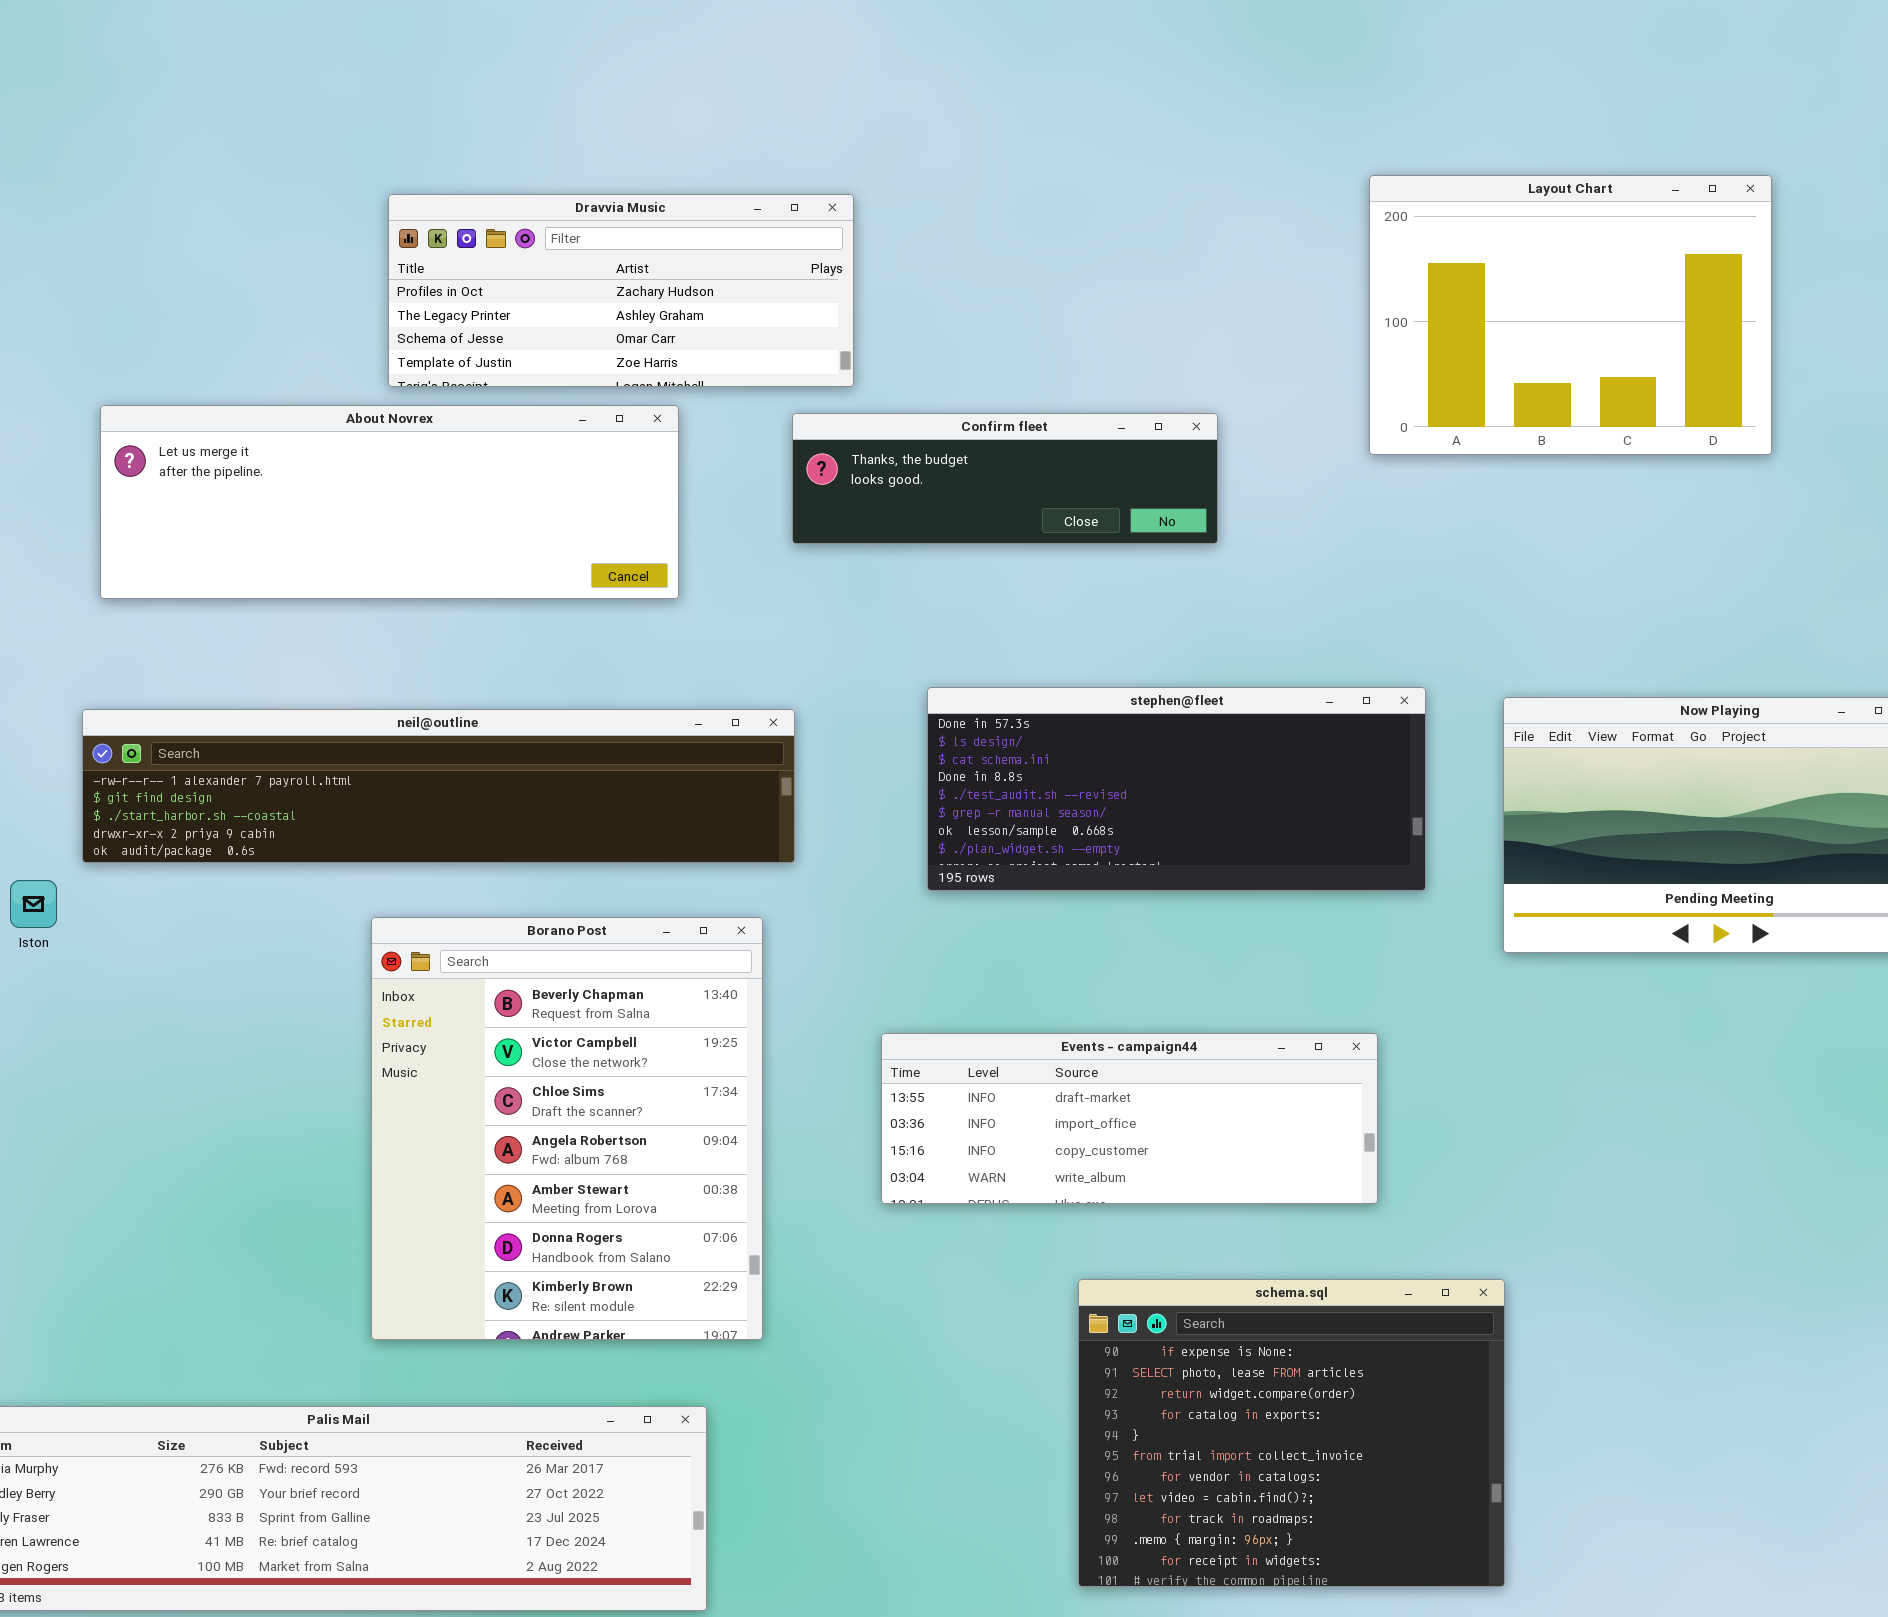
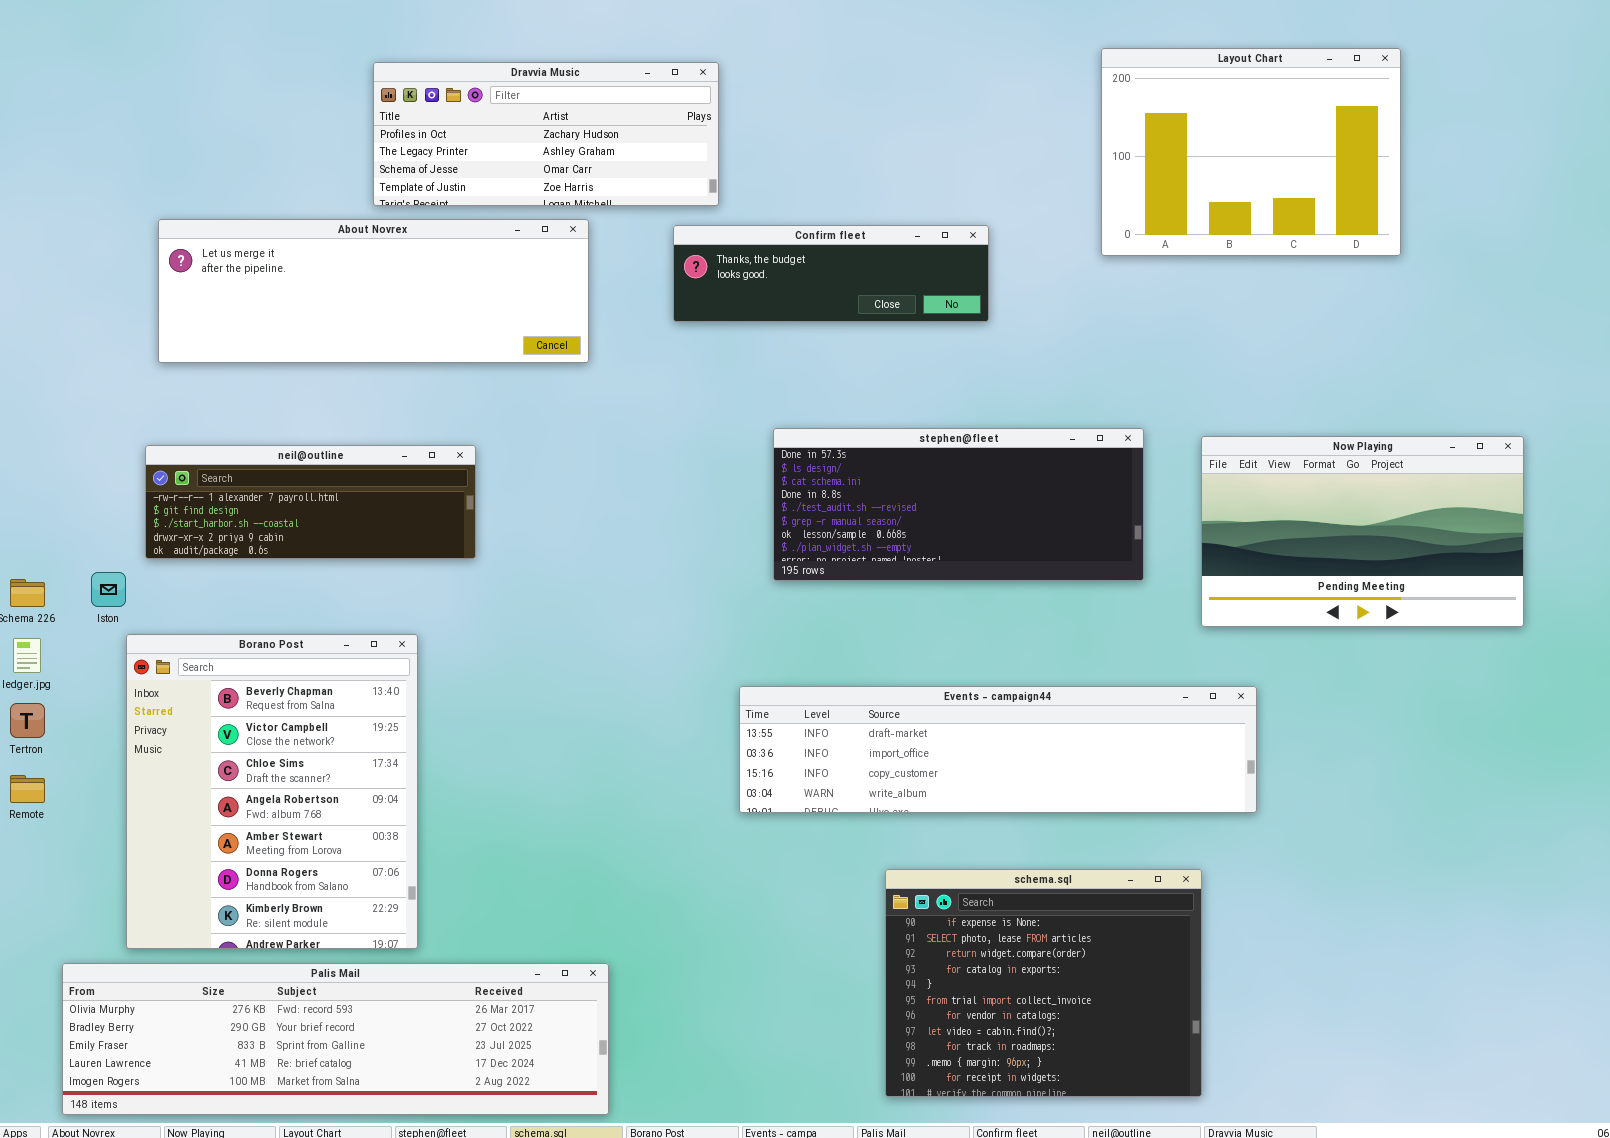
neil@outline: [82,709,795,863] -> [145,445,476,559], resized
Borano Post: [371,917,763,1340] -> [126,634,418,949], moved
Events - campaign44: [881,1033,1378,1204] -> [739,686,1257,813], resized

